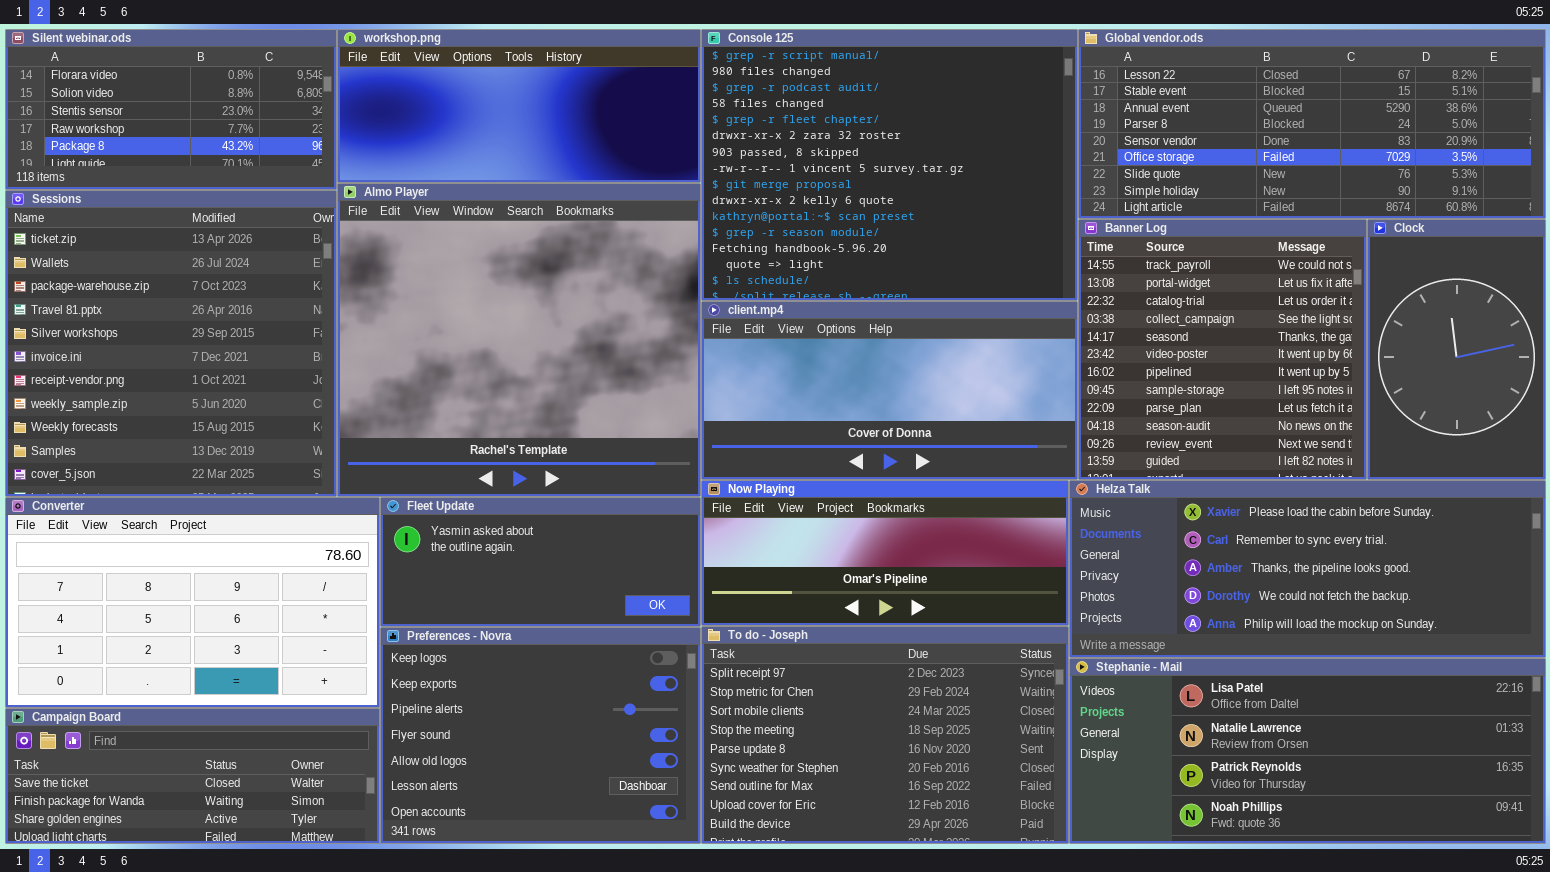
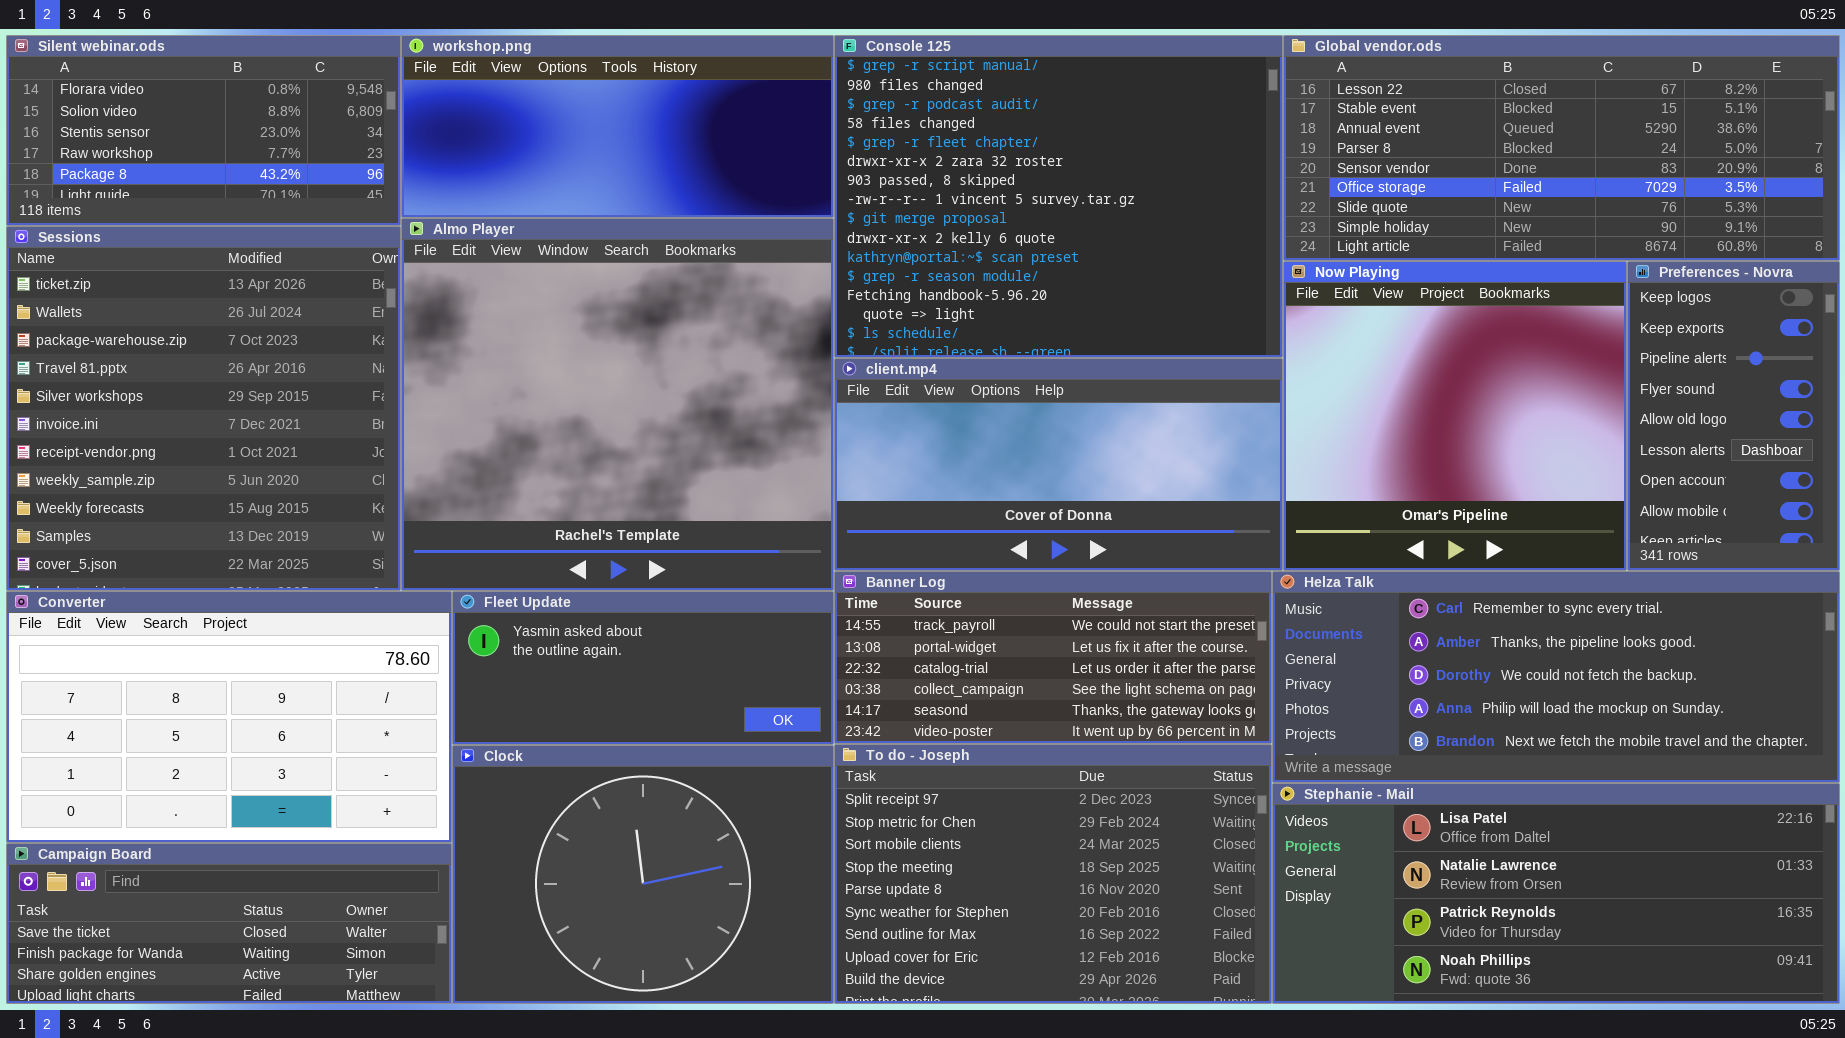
Banner Log: [1078,219,1367,480] -> [834,571,1272,744], moved, resized
Clock: [1367,219,1546,480] -> [452,745,834,1004], moved, resized
Now Playing: [701,480,1069,626] -> [1283,261,1627,571], moved, resized
Helza Talk: [1069,480,1546,658] -> [1272,571,1840,783], scrolled down 1 row
Preferences - Novra: [380,627,701,844] -> [1627,261,1840,571], moved, resized

